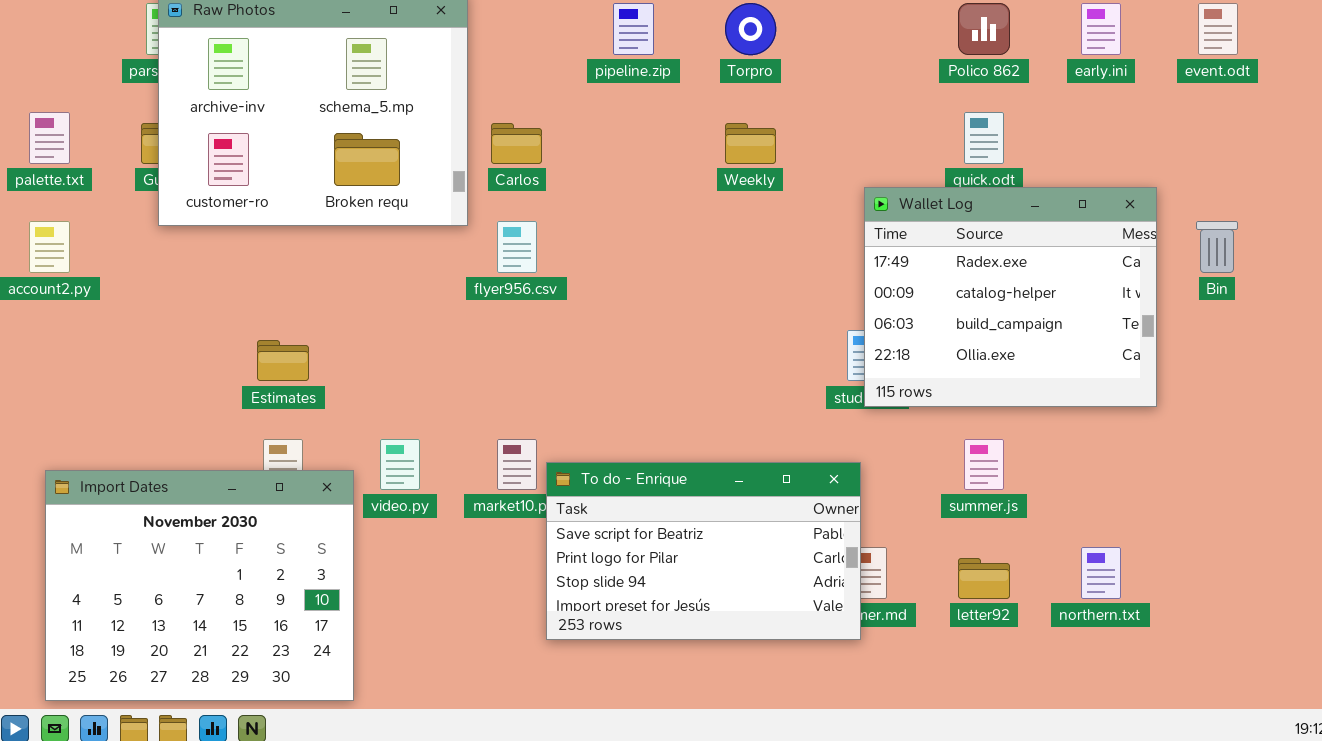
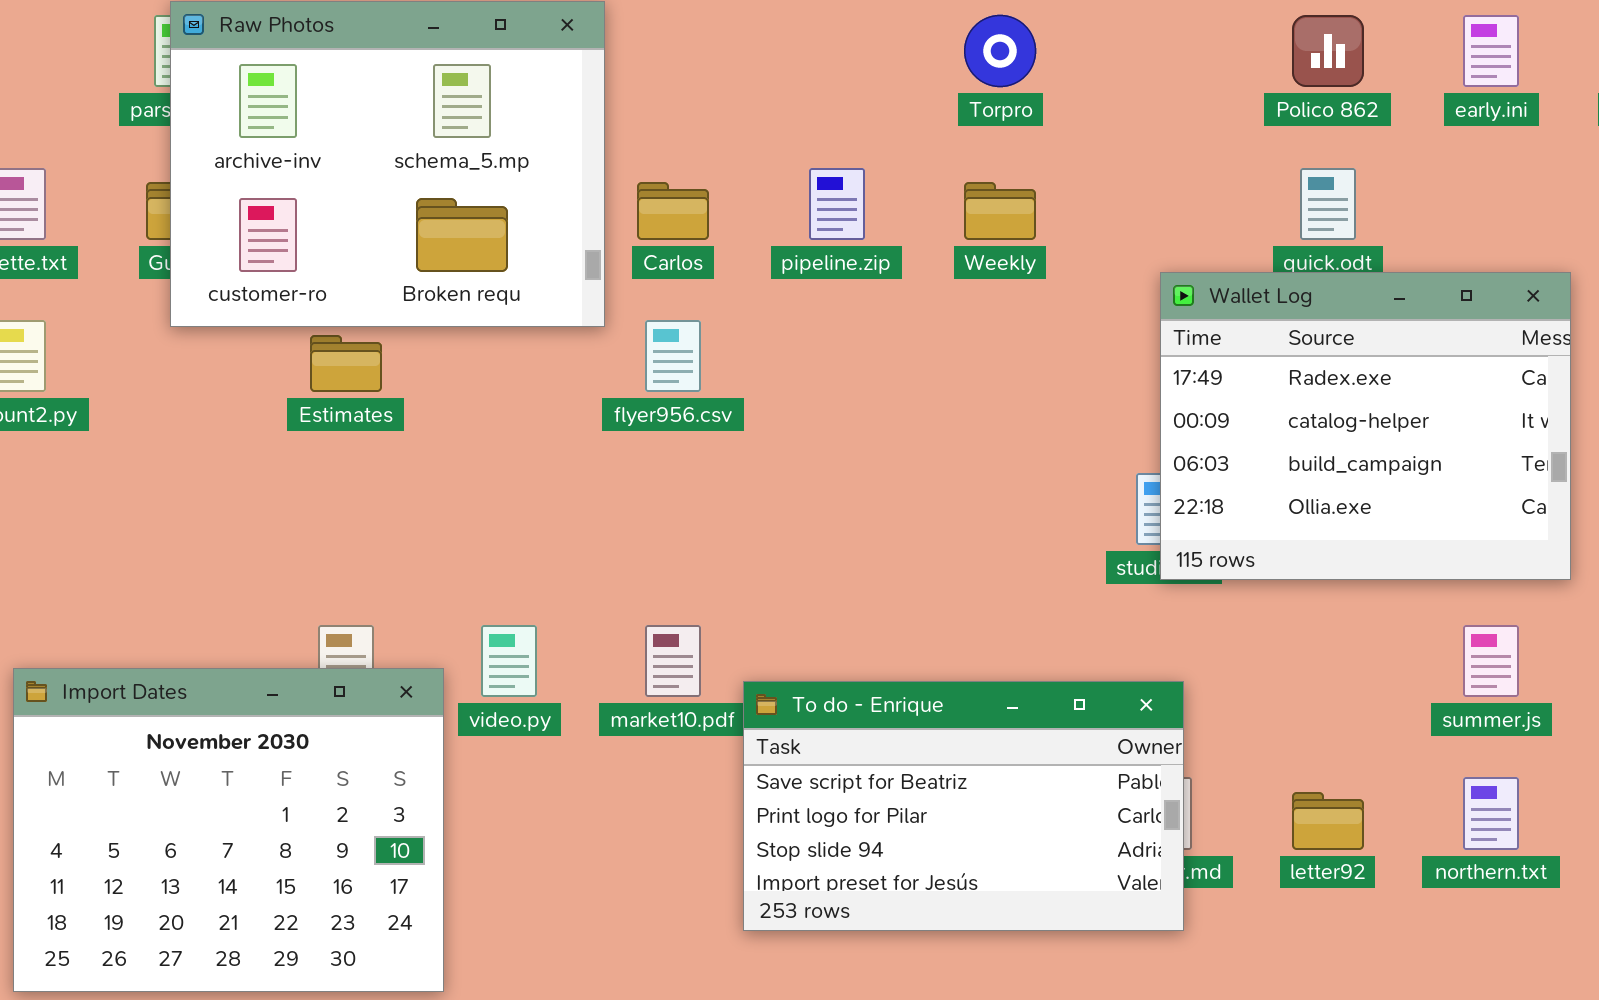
pipeline.zip: [613,3,654,55] -> [809,168,865,240], moved
Estimates: [257,340,309,381] -> [310,335,382,392], moved
summer.js: [964,439,1004,490] -> [1463,625,1519,697], moved
To do - Enrique: [546,462,861,640] -> [743,681,1184,931], moved

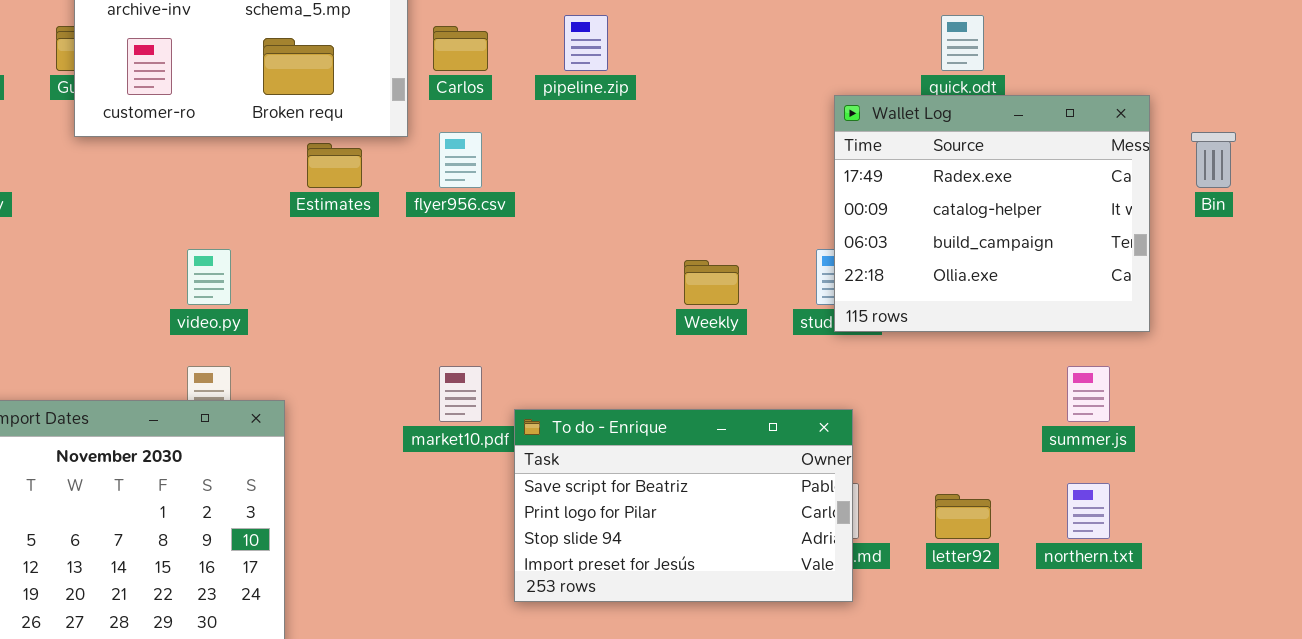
Weekly: [964,182,1036,240] -> [684,260,739,305], moved
Estimates: [310,335,382,392] -> [307,143,362,188], moved
video.py: [481,625,537,697] -> [187,249,231,305], moved

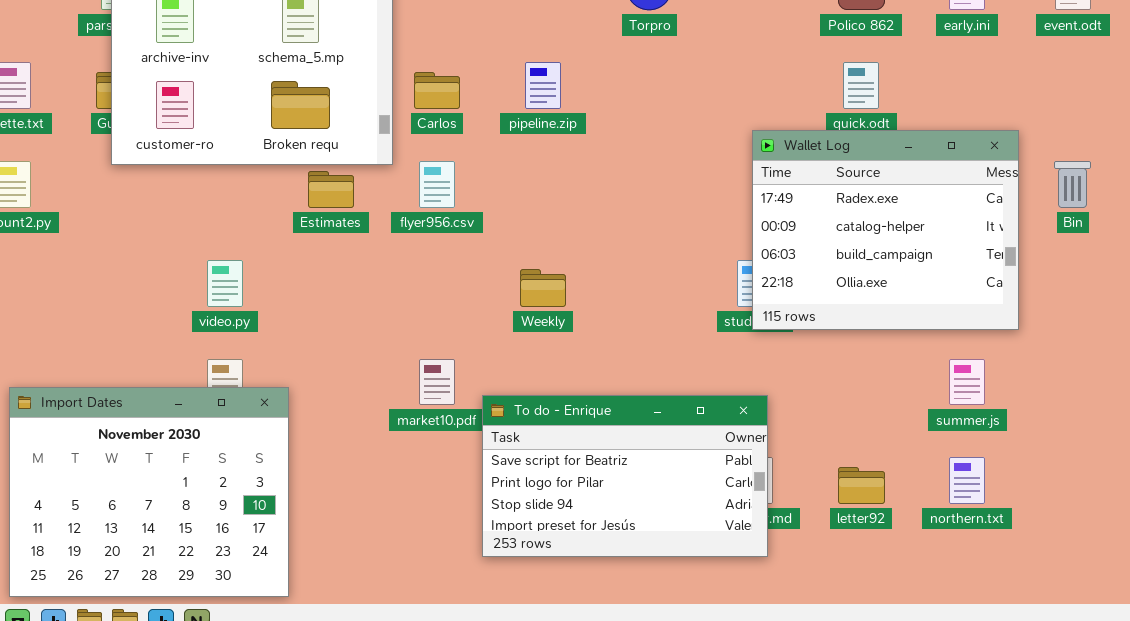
Weekly: [684,260,739,305] -> [520,269,566,307], moved

